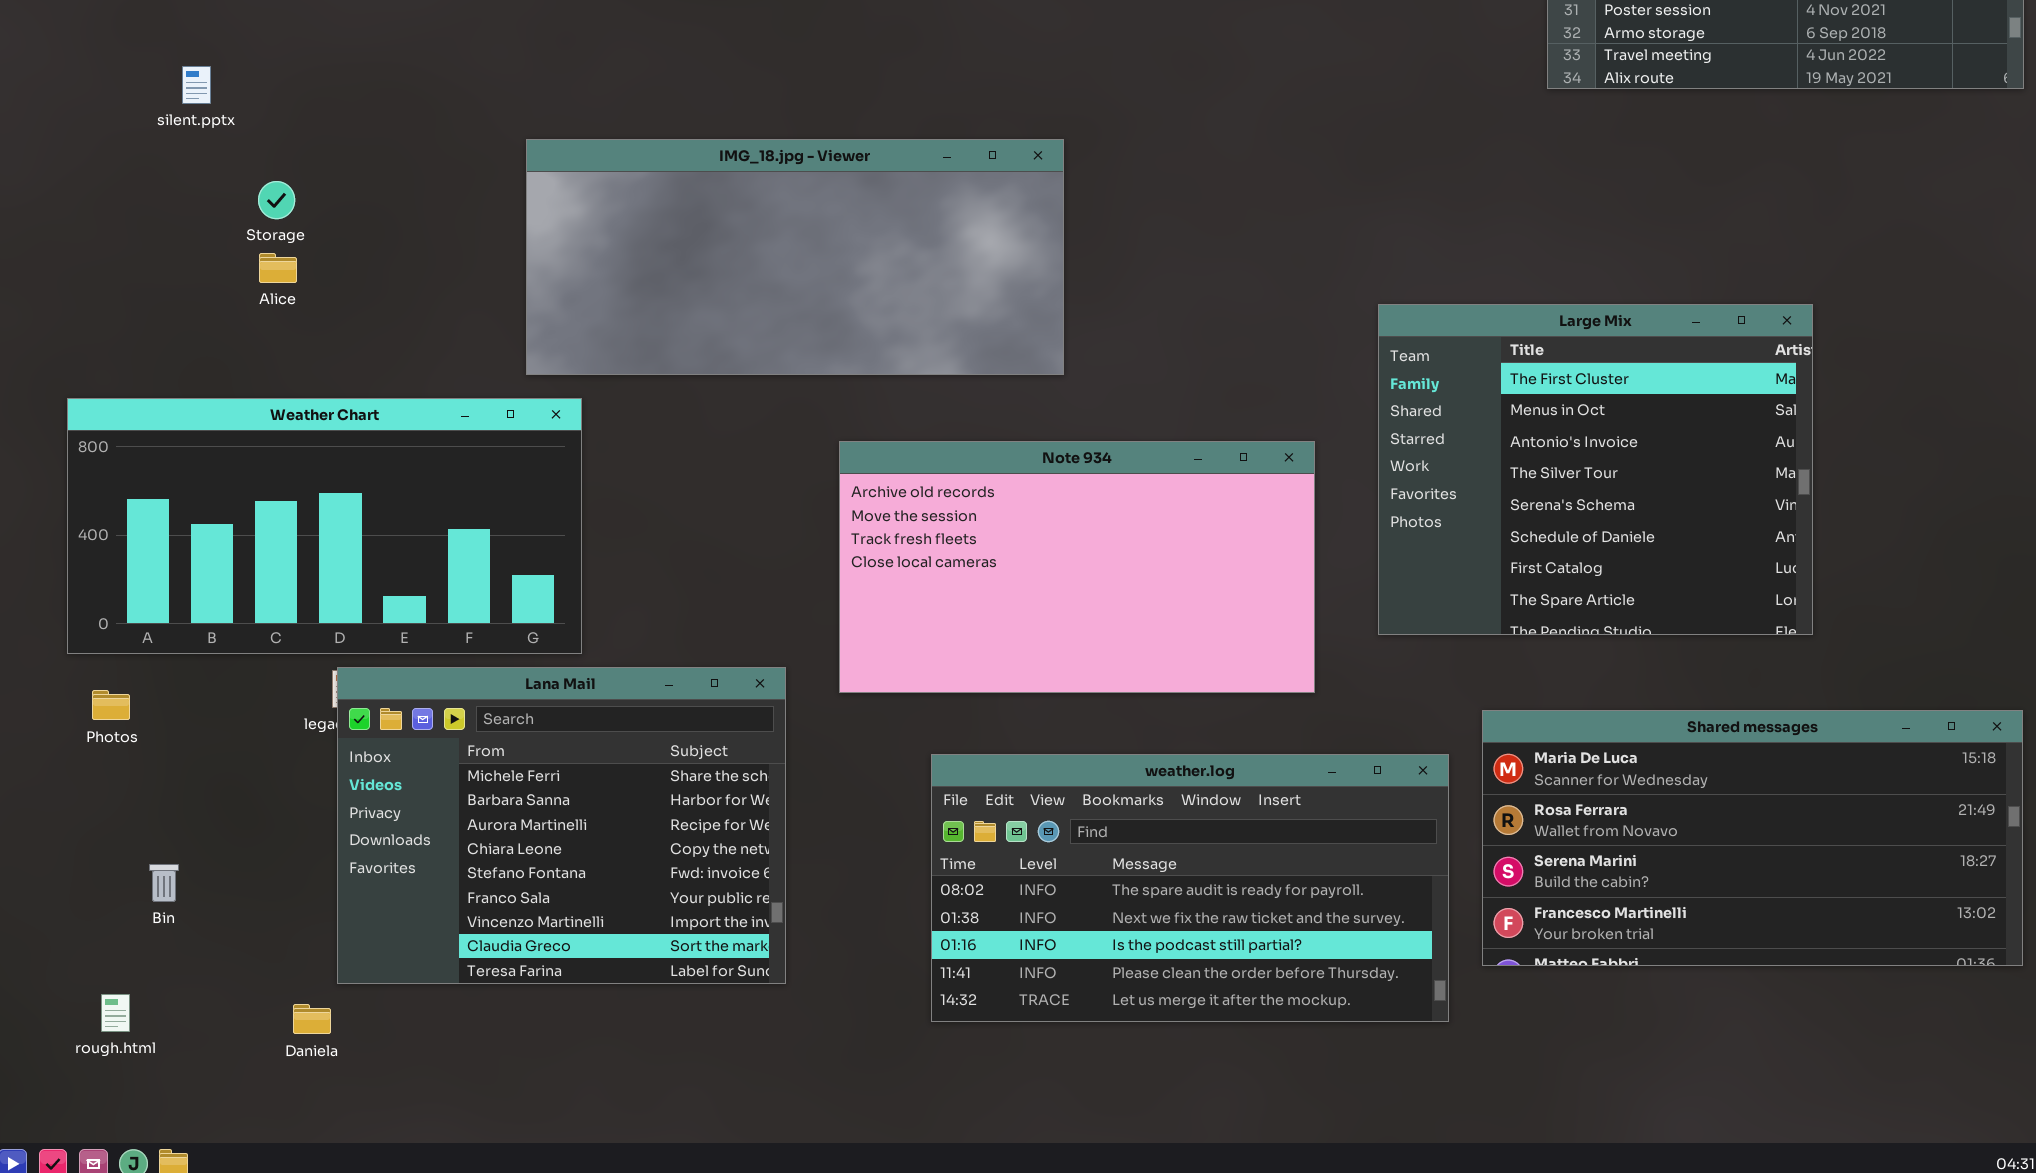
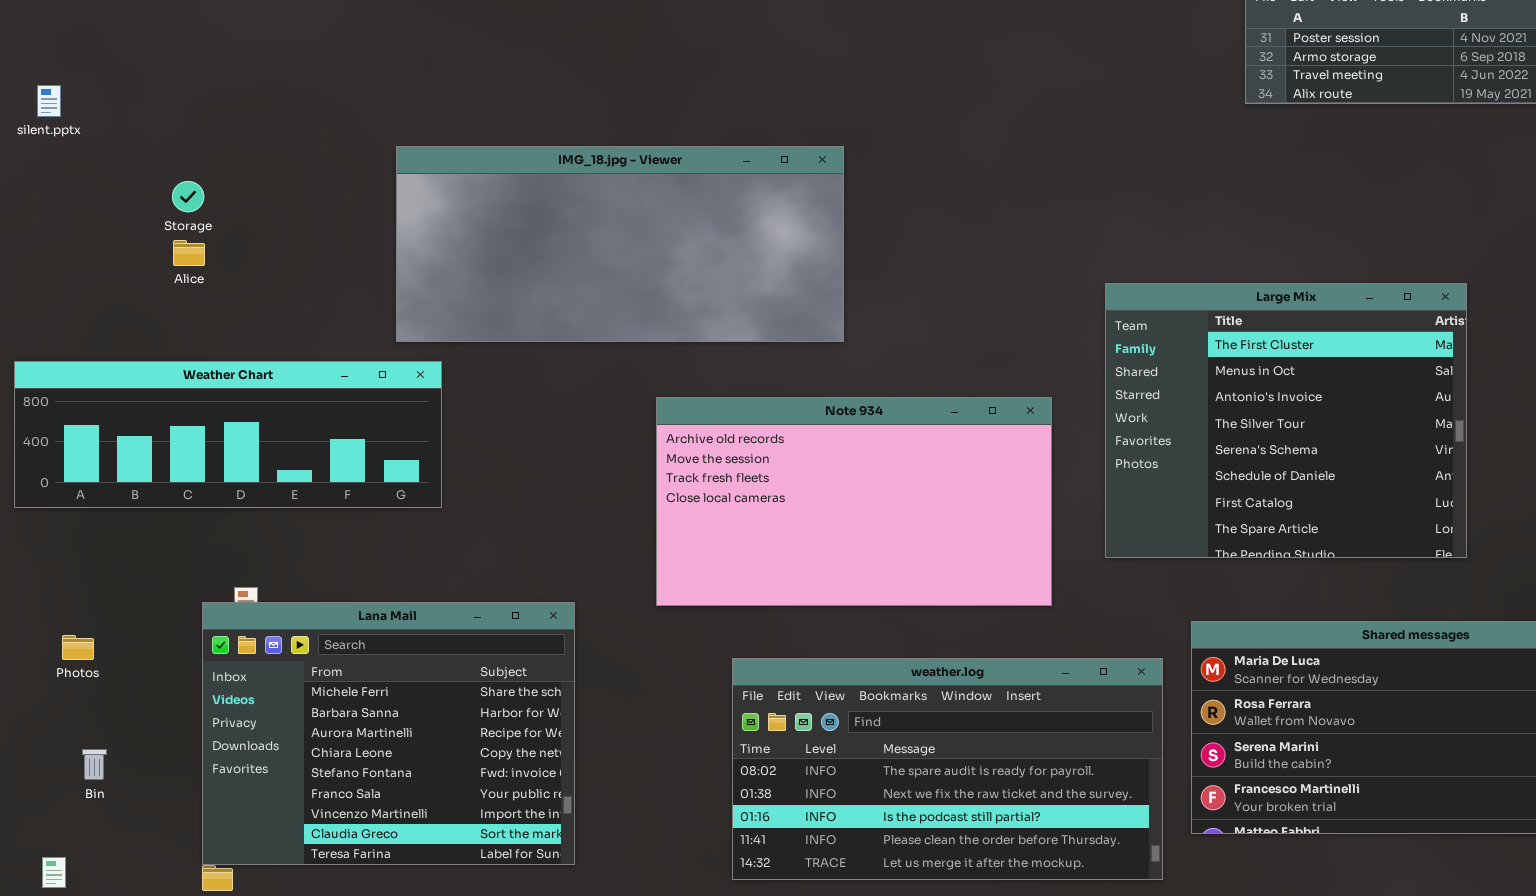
silent.pptx: [182,66,211,104] -> [37,85,61,117], moved
Weather Chart: [67,398,582,654] -> [14,361,442,508], resized
Lana Mail: [337,667,786,984] -> [202,602,575,865], moved
Photos: [92,690,130,720] -> [62,635,94,660], moved

